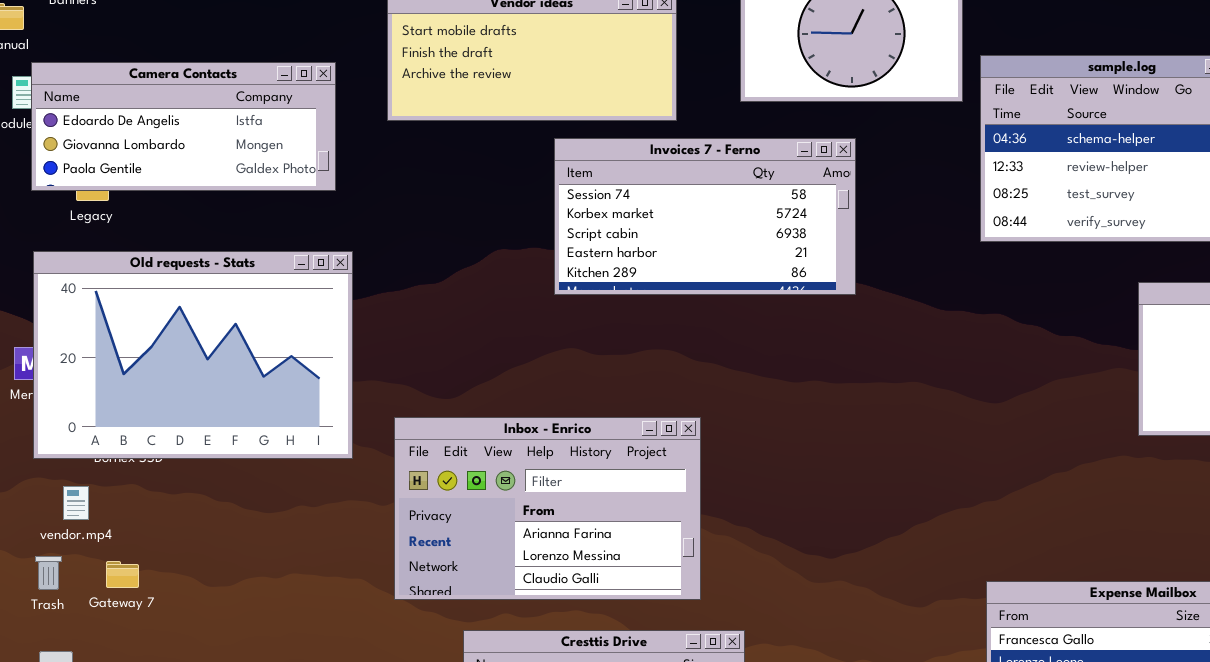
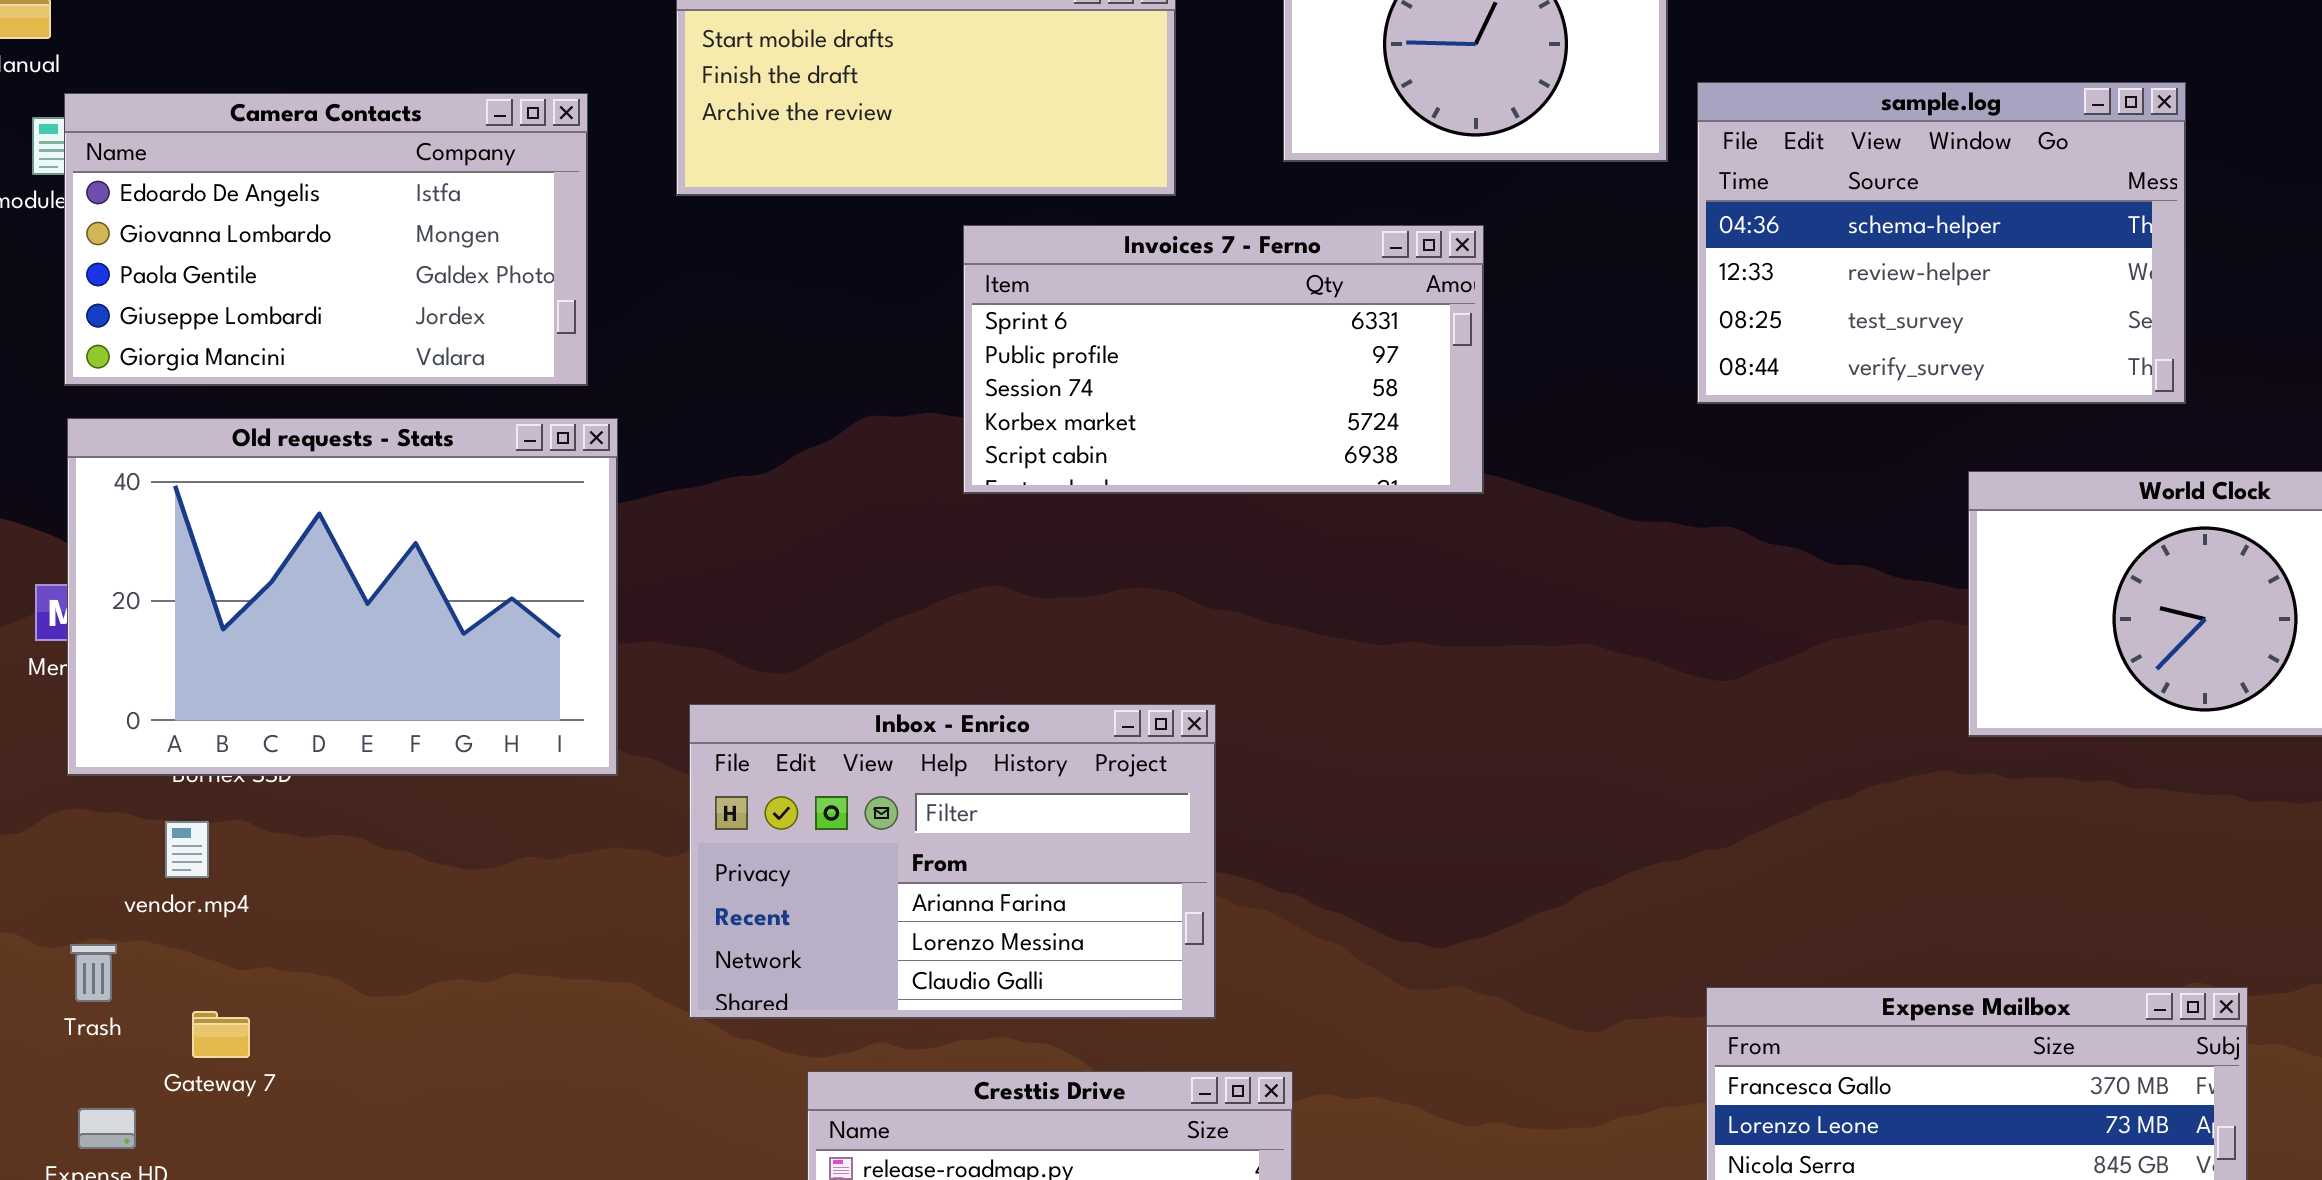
Camera Contacts: [31,62,336,191] -> [64,93,588,386], resized
Invoices 7 - Ferno: [554,138,856,295] -> [963,225,1484,494], scrolled up 2 rows
vendor.mp4: [63,486,89,520] -> [165,821,209,878], moved
Gateway 7: [106,561,139,588] -> [192,1011,250,1058], moved

